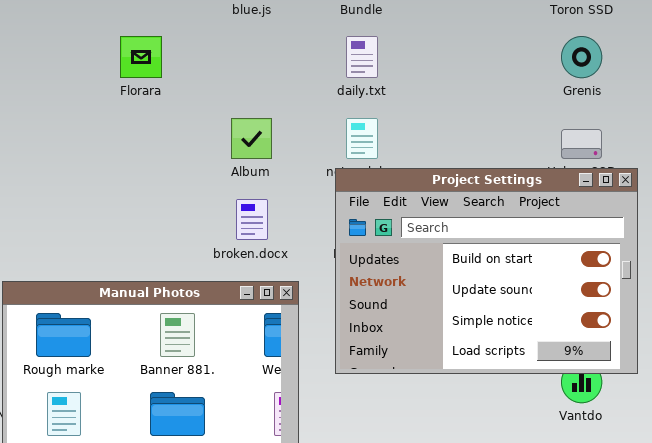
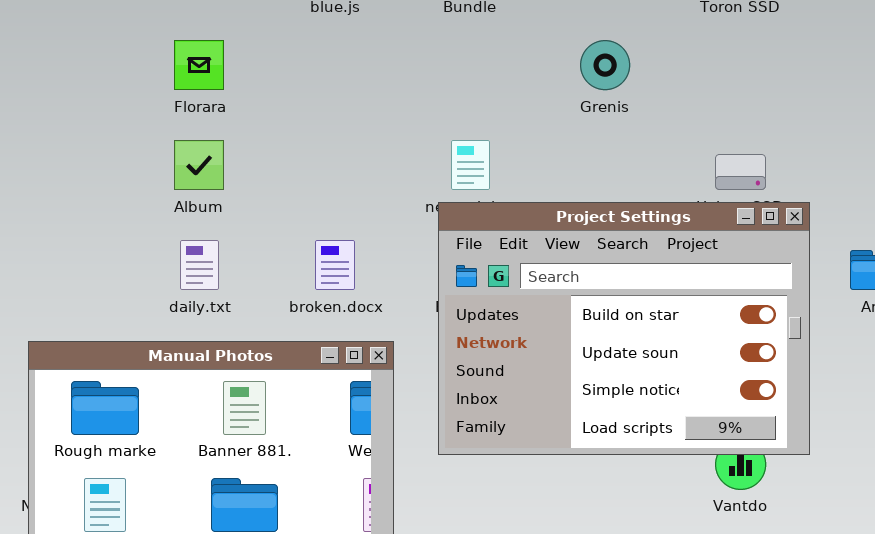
daily.txt: [346,36,378,78] -> [180,240,219,290], moved
Grenis: [561,36,602,78] -> [580,40,630,90], moved
Album: [231,118,272,159] -> [174,140,224,190], moved

